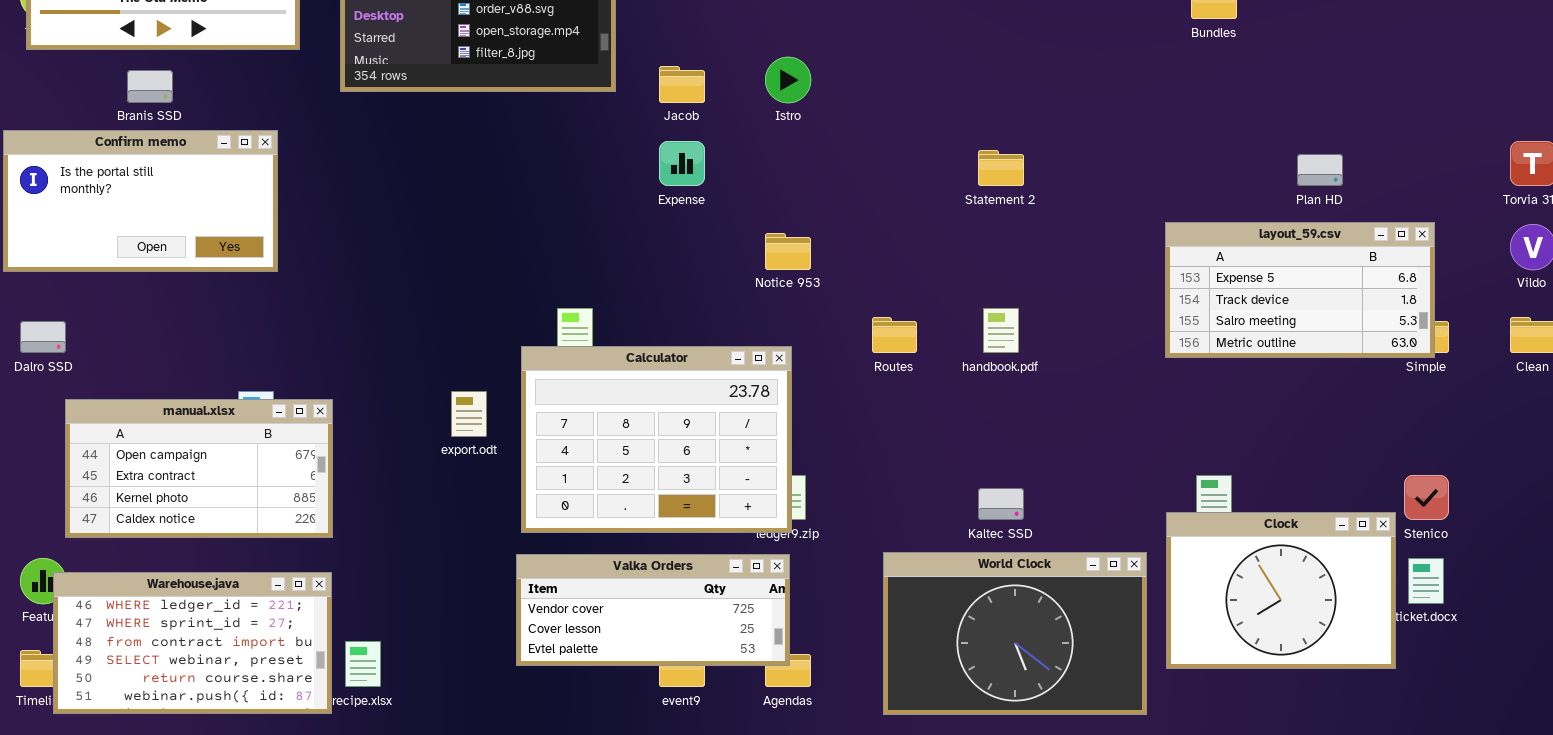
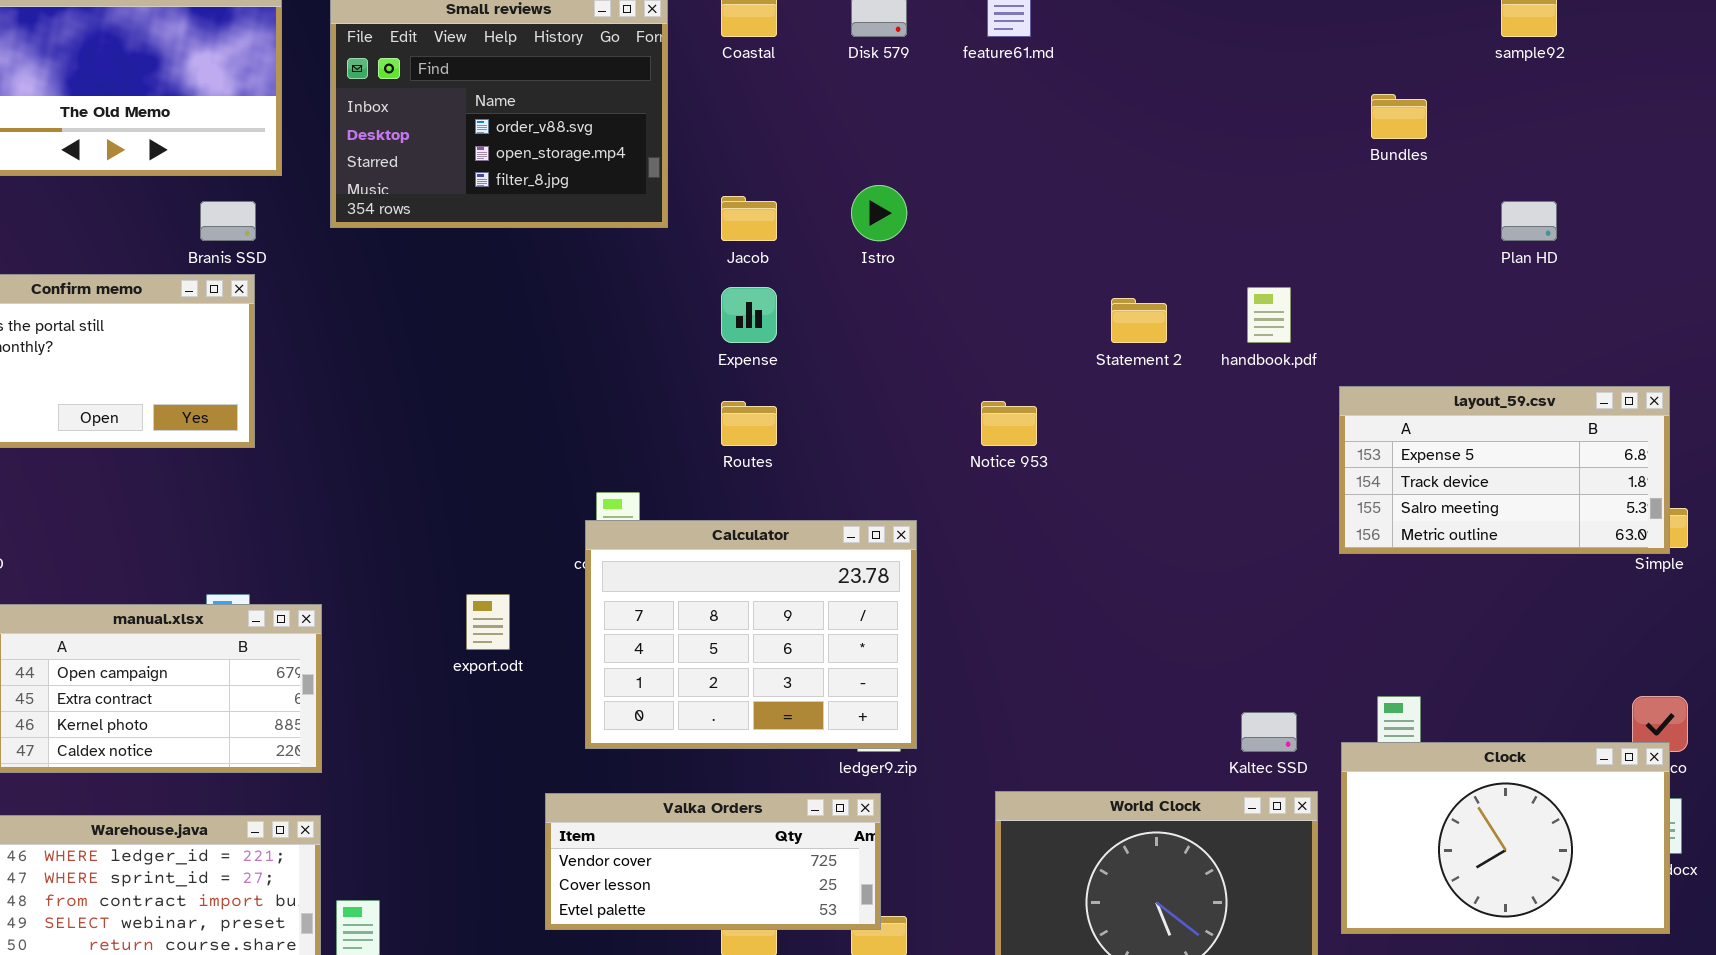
Branis SSD: [127,70,173,103] -> [200,201,256,241], moved
Plan HD: [1297,154,1343,186] -> [1501,201,1557,241], moved
Notice 953: [765,233,811,270] -> [981,401,1037,446], moved
handbook.pdf: [983,308,1019,353] -> [1247,287,1291,343], moved
Routes: [872,317,917,353] -> [721,401,777,446], moved
Calculator: [521,346,792,533] -> [585,520,917,749], moved
Kaltec SSD: [978,488,1024,520] -> [1241,712,1297,752], moved
Clock: [1166,512,1396,669] -> [1341,742,1670,934], resized

